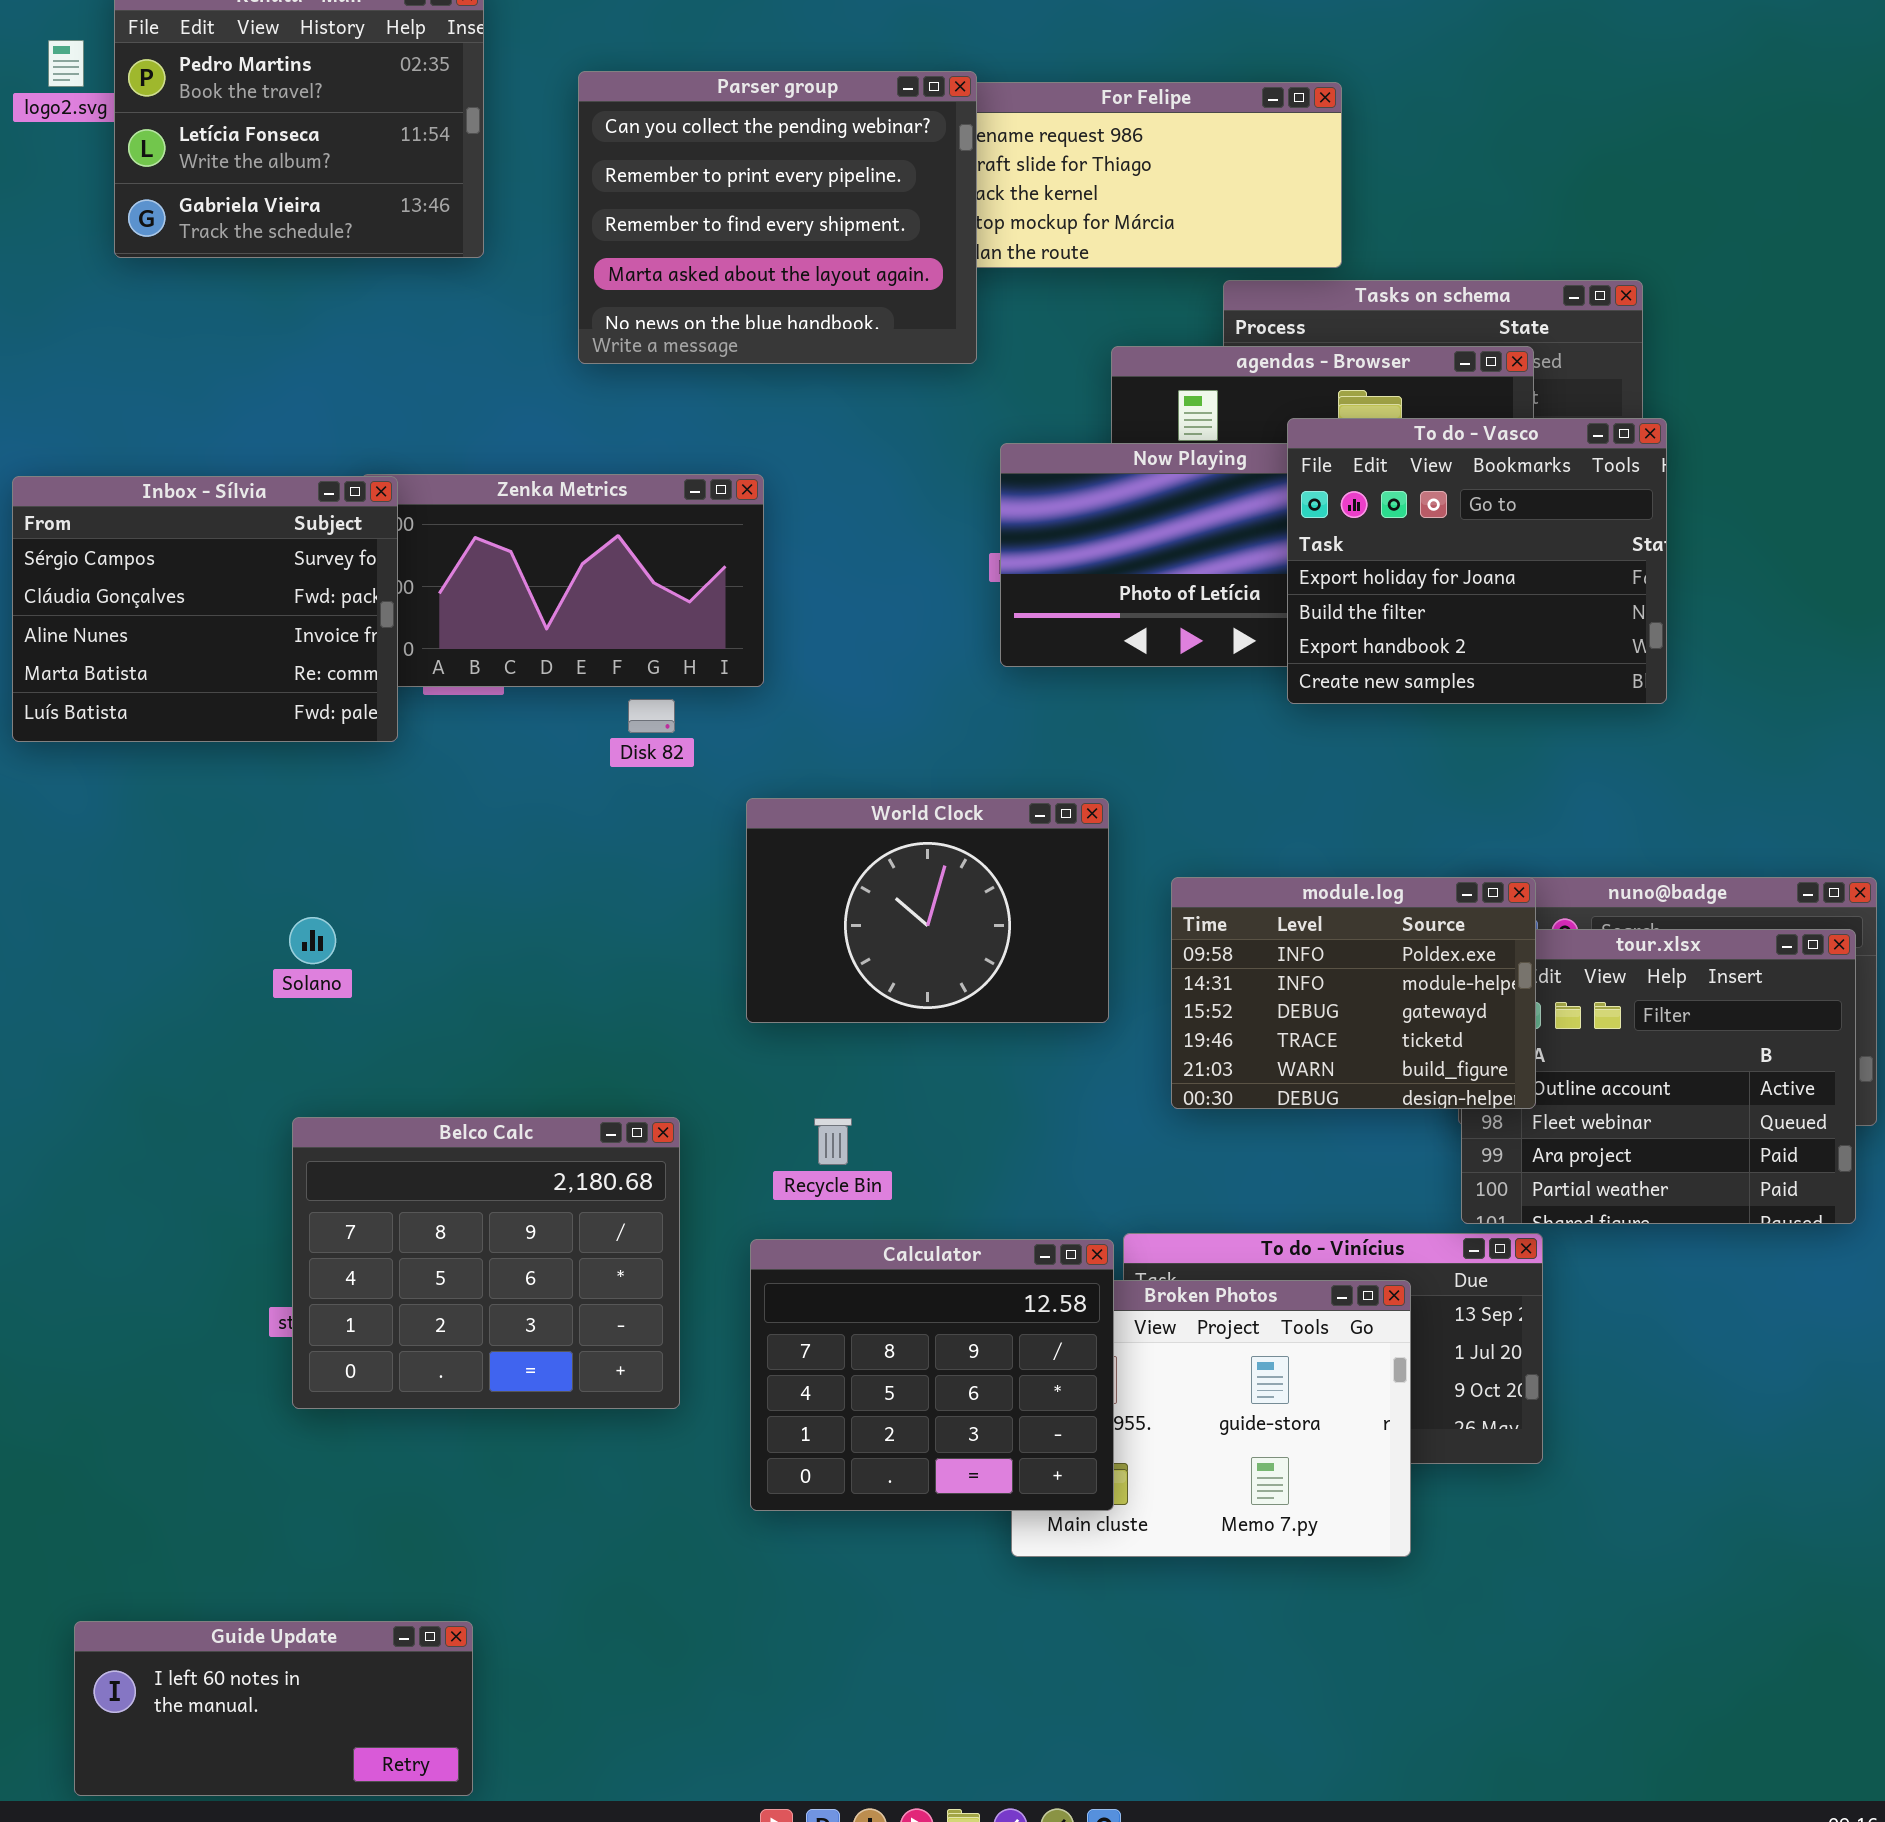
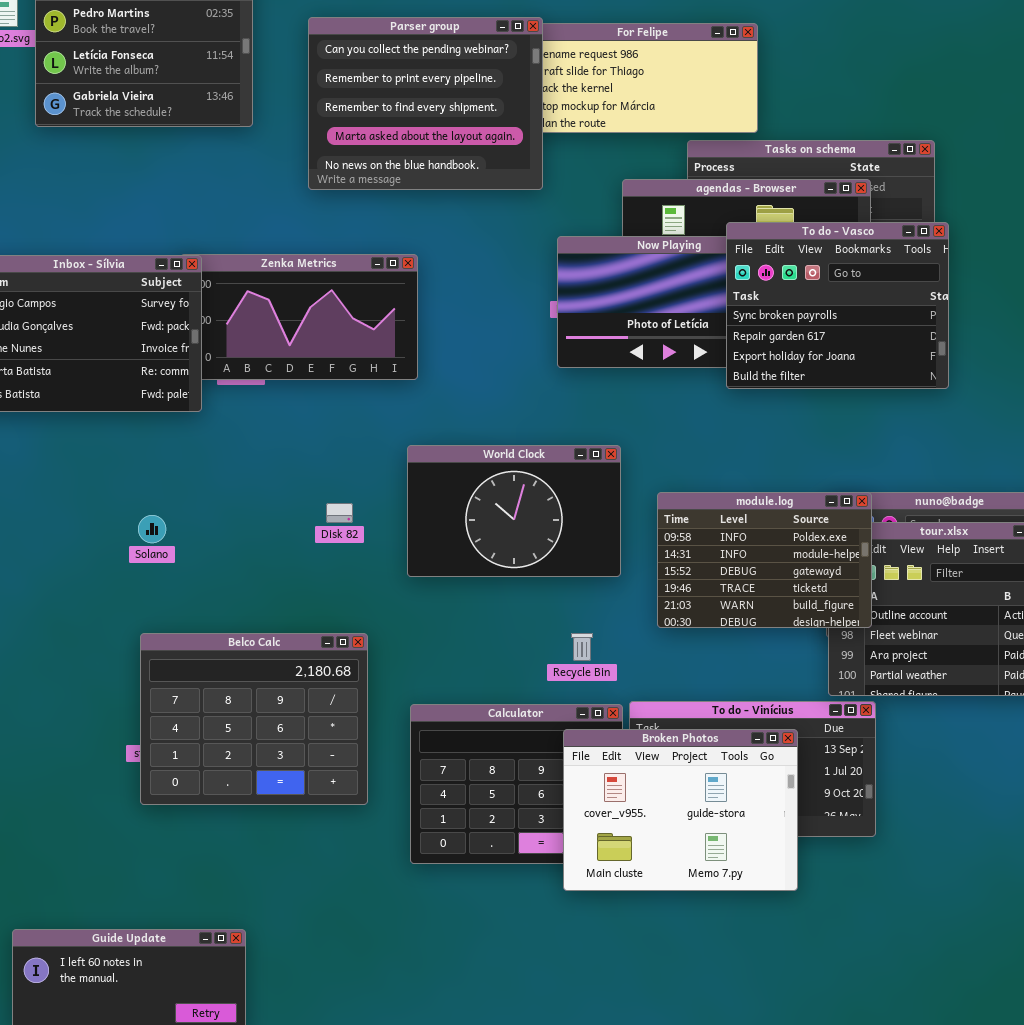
To do - Vasco: [1287,418,1667,704] -> [726,222,949,389], scrolled up 2 rows
Disk 82: [628,699,675,733] -> [326,503,353,523], moved
Recycle Bin: [814,1118,852,1165] -> [571,633,593,661], moved
Broken Photos: [1011,1280,1411,1557] -> [563,729,798,891], raised

